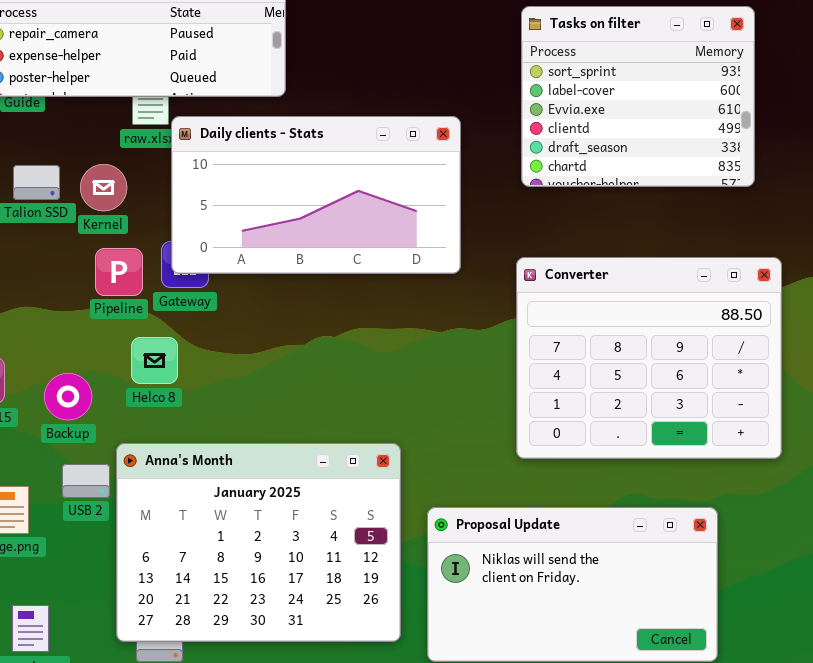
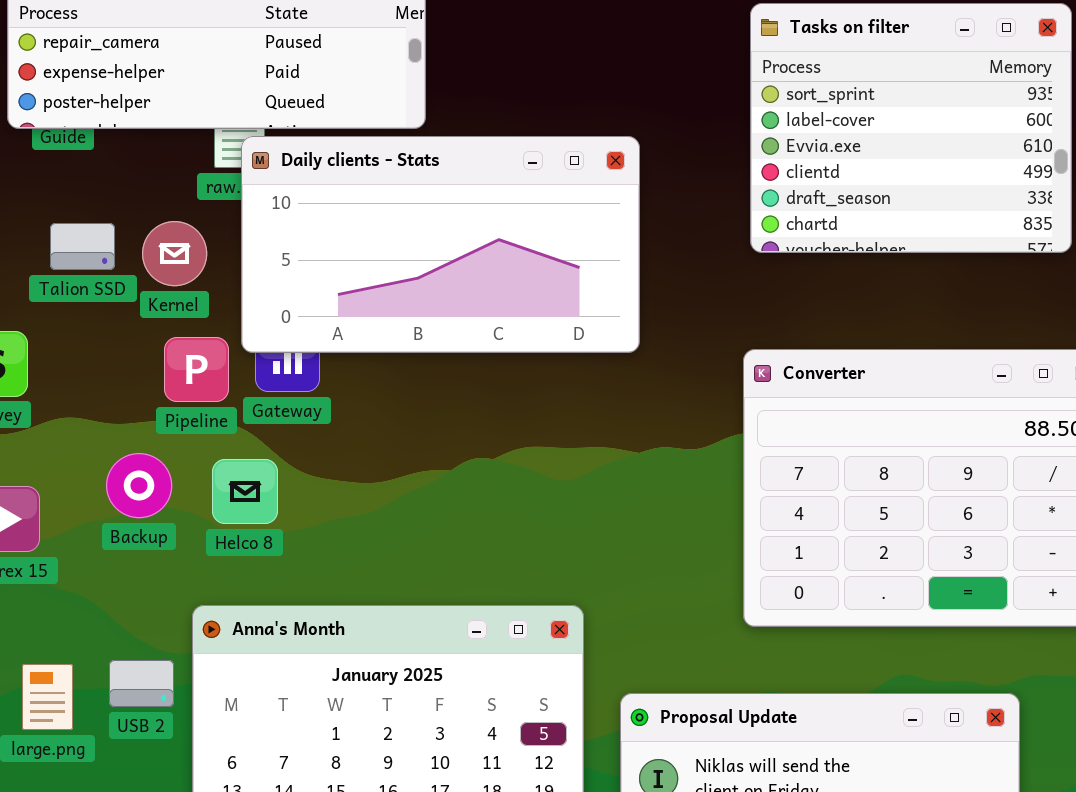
Daily clients - Stats: [171,116,461,274] -> [241,136,640,353], moved
Backup: [44,373,92,420] -> [106,453,172,518], moved
USB 2: [62,464,110,498] -> [109,660,174,707], moved

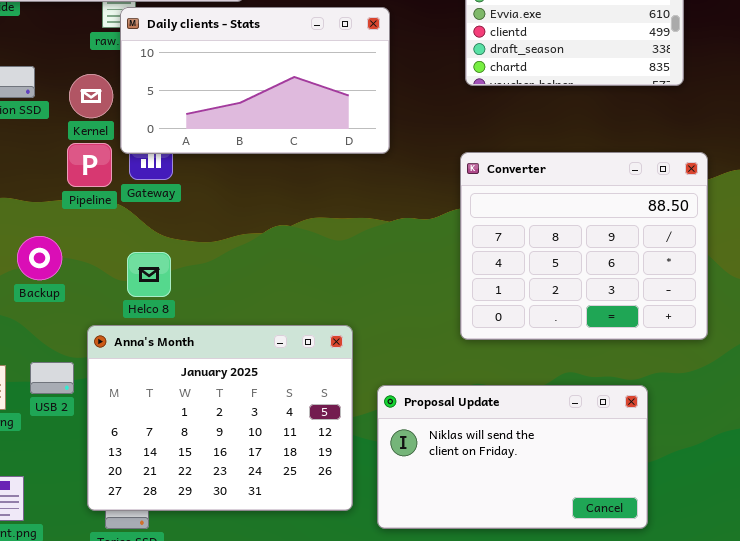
Kernel: [142,221,207,286] -> [69,74,113,118], moved
Backup: [106,453,172,518] -> [17,236,62,280], moved
Helco 8: [212,459,278,524] -> [127,252,171,297], moved

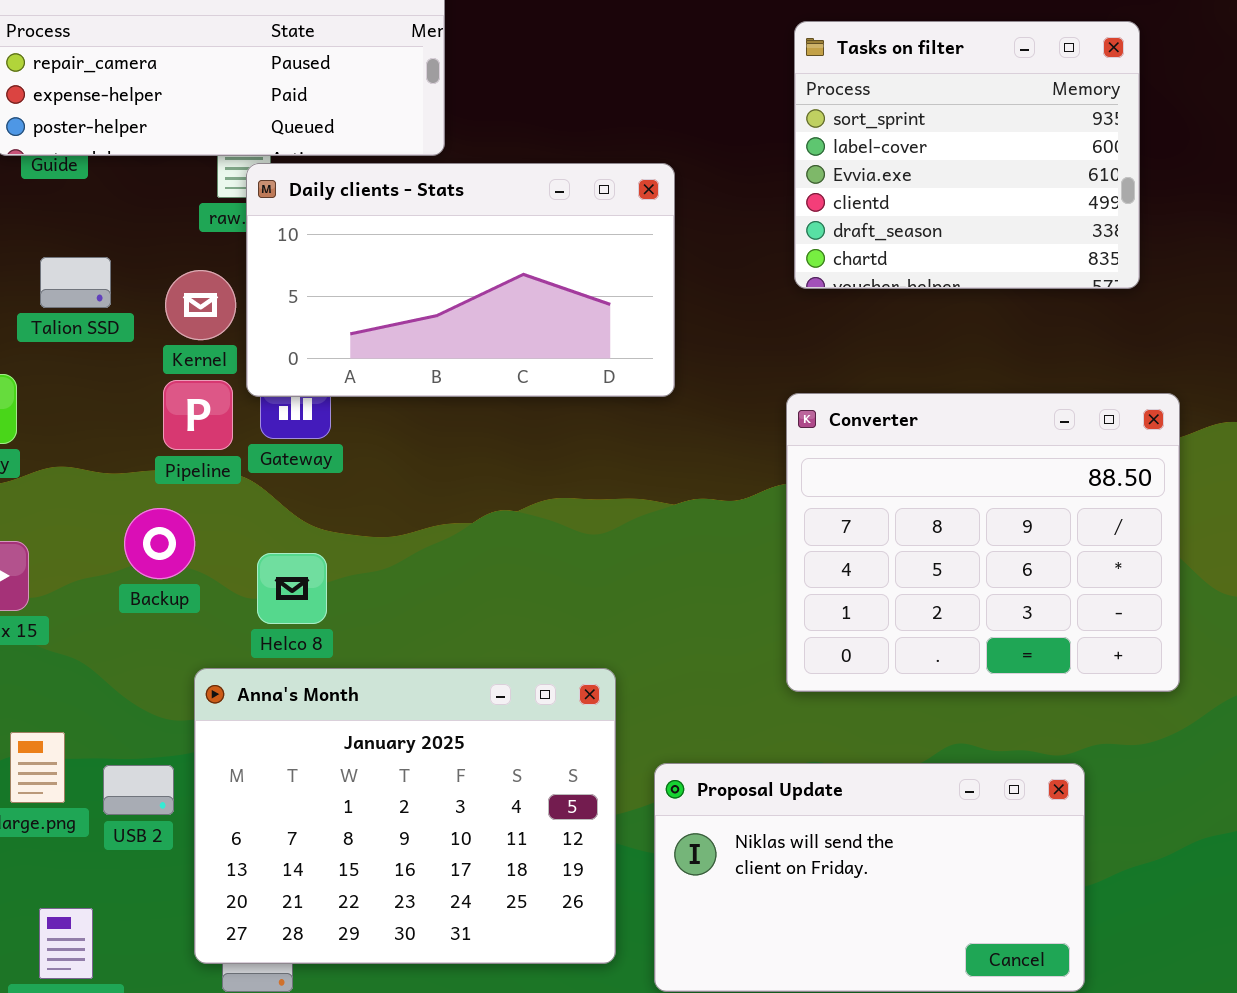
Backup: [17,236,62,280] -> [124,508,195,579], moved
USB 2: [30,362,74,394] -> [103,765,174,815], moved

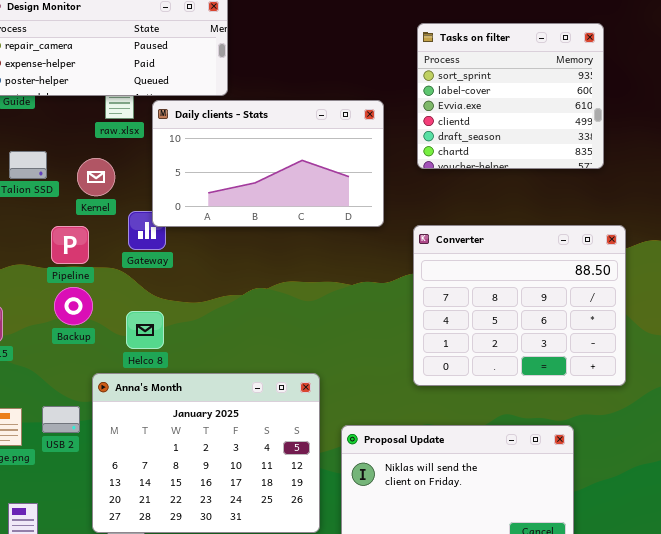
Daily clients - Stats: [246,163,675,397] -> [152,100,384,227], moved
Pipeline: [163,380,233,450] -> [51,226,89,264], moved
USB 2: [103,765,174,815] -> [42,406,80,433], moved

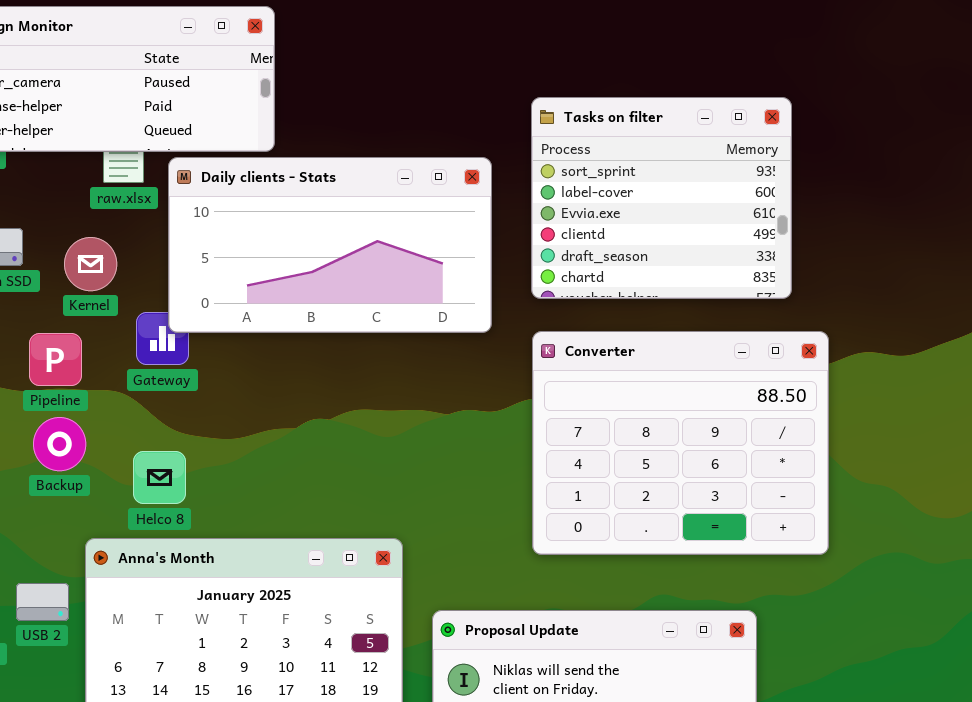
Tasks on filter: [417,23,604,169] -> [531,97,792,299], moved

